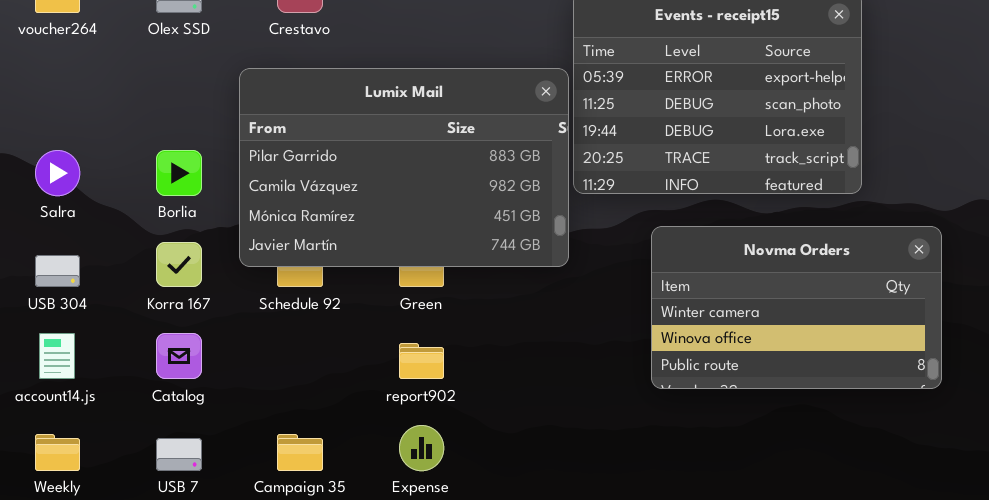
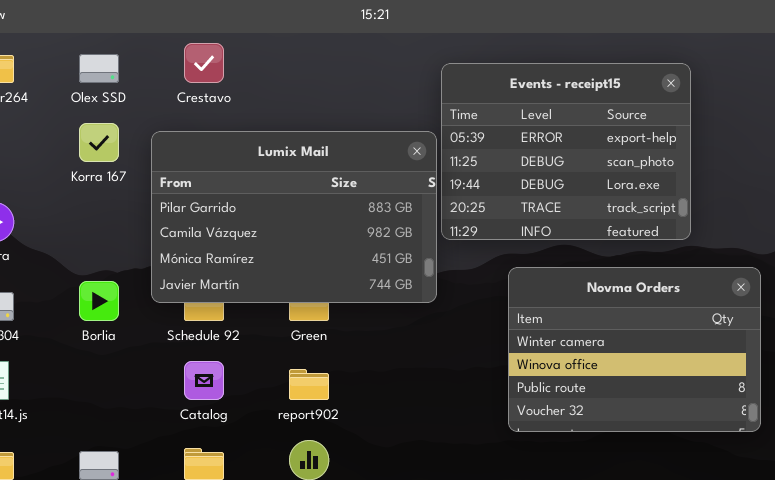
Borlia: [156,150,202,196] -> [79,281,119,321], moved
Novma Orders: [651,226,942,389] -> [508,267,761,432], resized
Korra 167: [156,242,202,287] -> [79,123,119,162], moved
Catalog: [156,333,202,379] -> [184,361,224,400], moved

